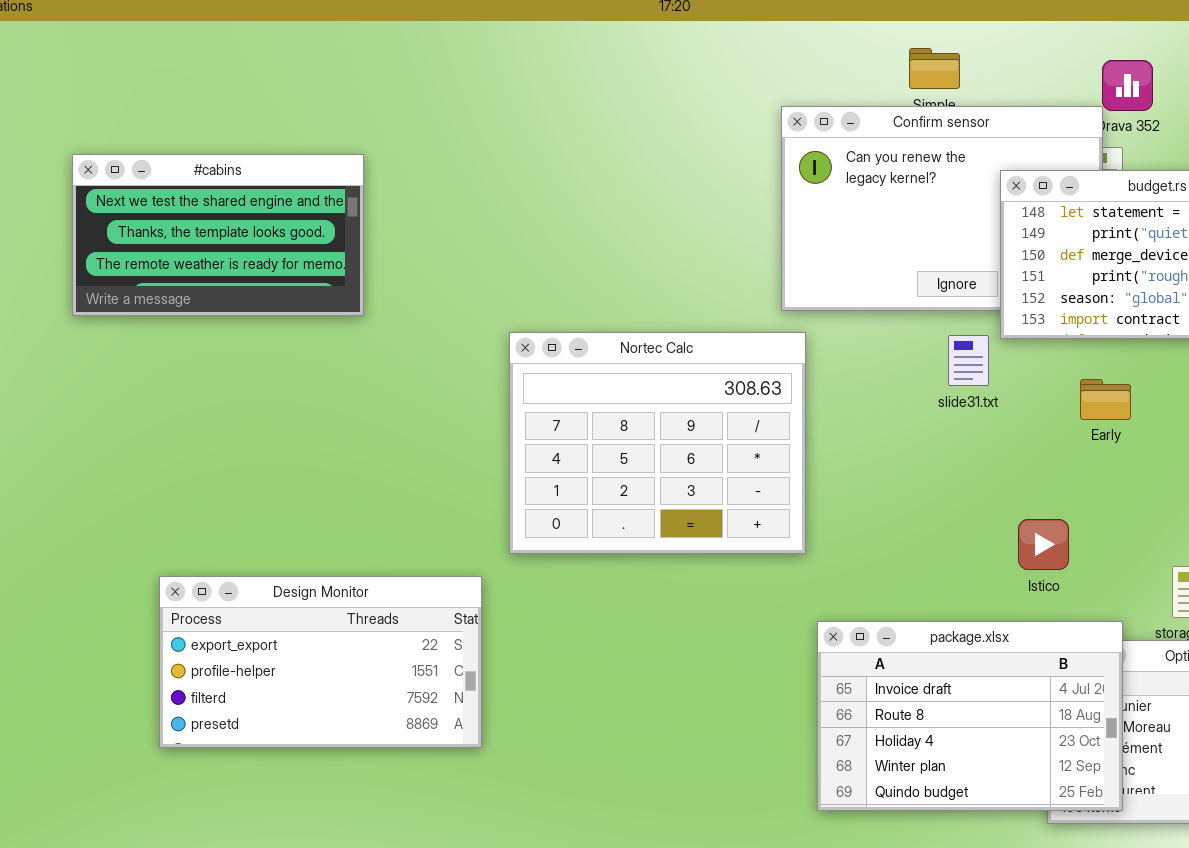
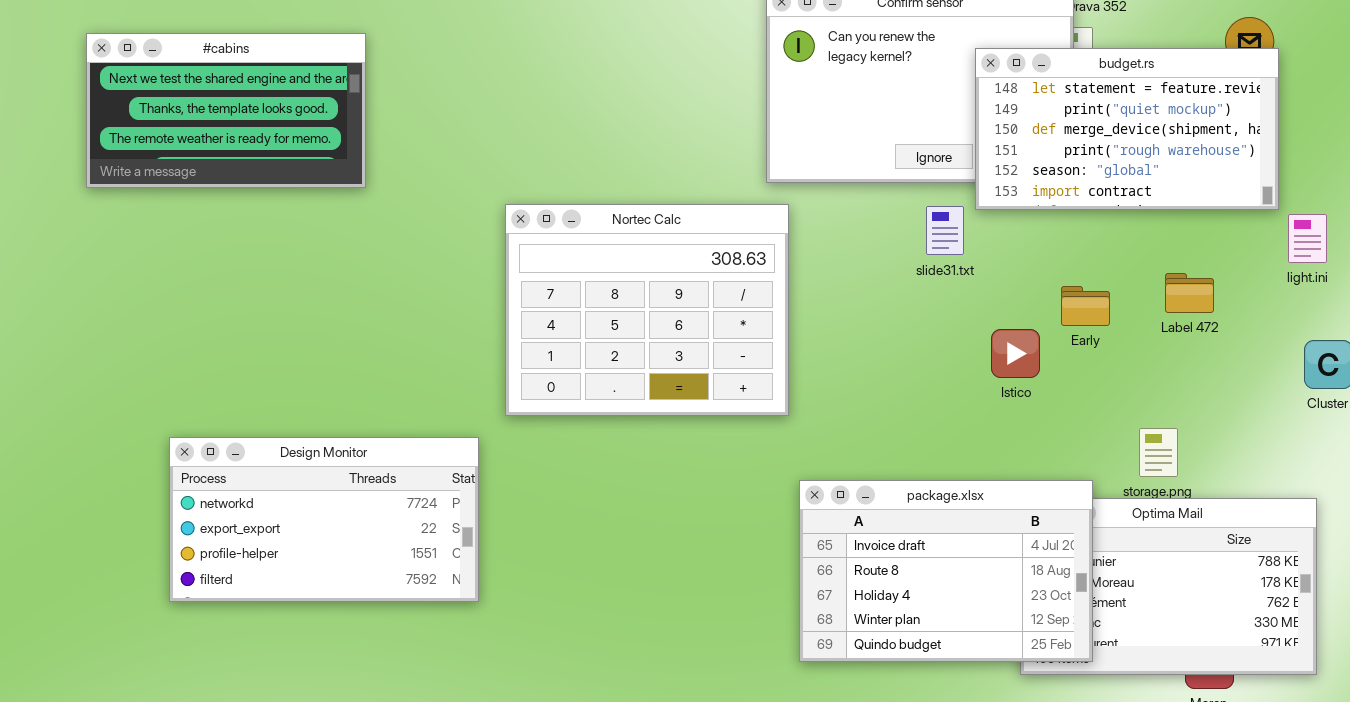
Early: [1080,379,1131,420] -> [1061,286,1110,326], moved
Istico: [1018,519,1069,570] -> [991,329,1040,378], moved
Design Monitor: [159,576,482,748] -> [169,437,479,602], scrolled up 1 row

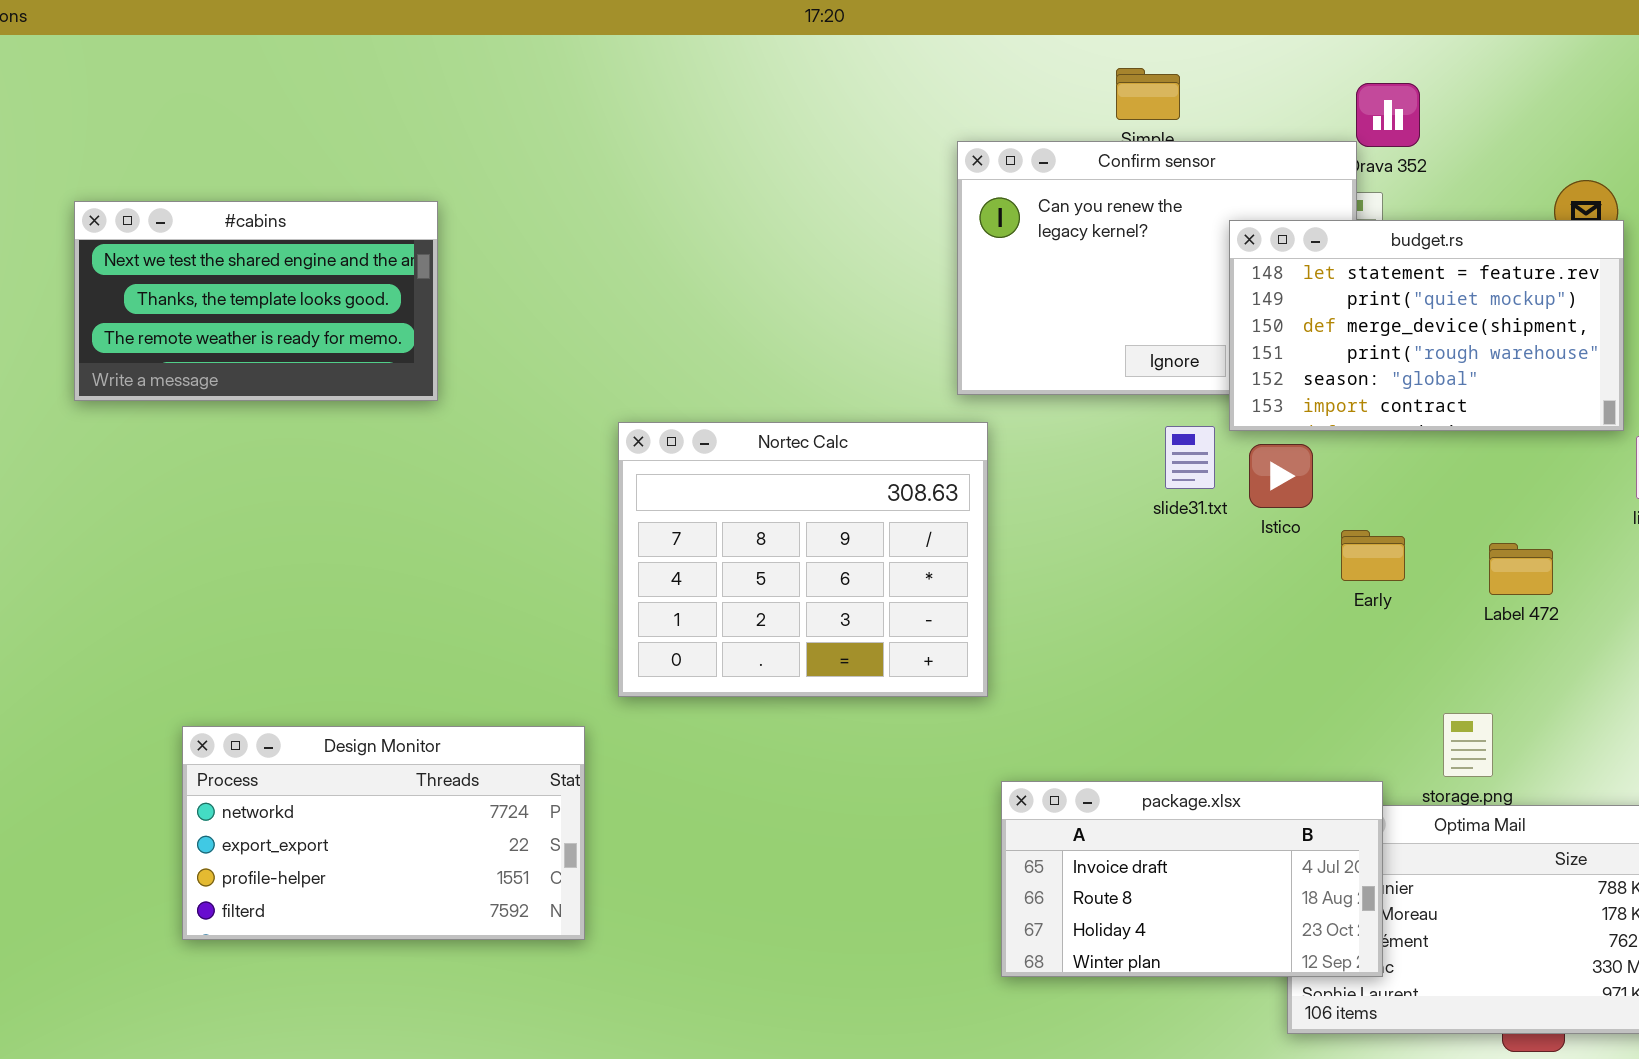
Label 472: [1165,273,1214,313] -> [1489,543,1553,595], moved
Istico: [991,329,1040,378] -> [1249,444,1313,508], moved
package.xlsx: [799,480,1093,662] -> [1001,781,1383,977], resized

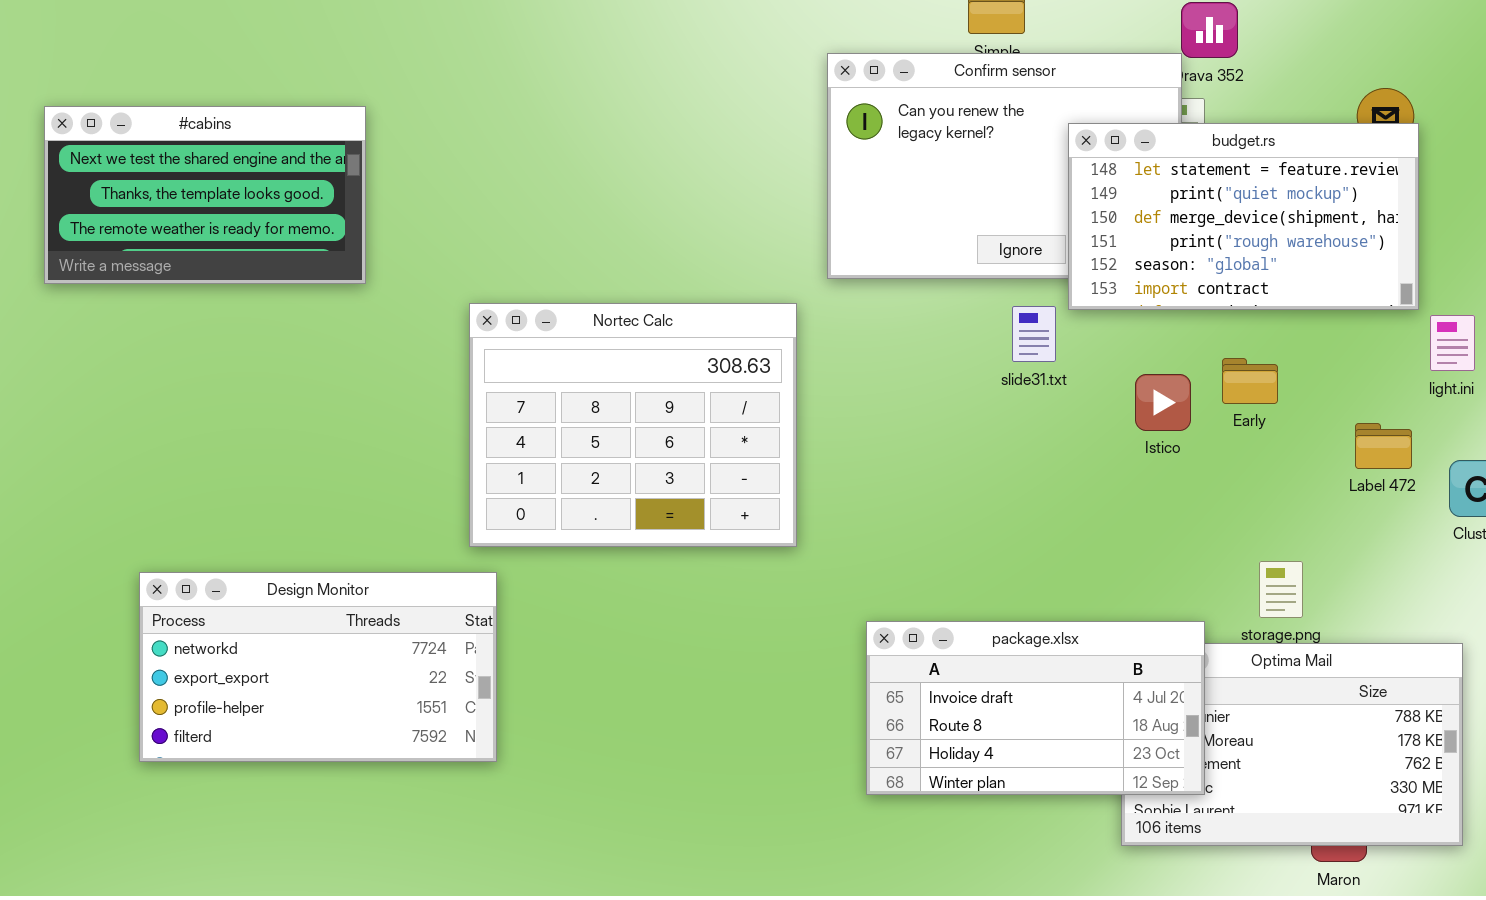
Nortec Calc: [618,422,988,697] -> [469,303,797,547], moved
Istico: [1249,444,1313,508] -> [1135,374,1191,431], moved
Early: [1341,530,1405,581] -> [1222,358,1278,404], moved
Label 472: [1489,543,1553,595] -> [1355,423,1412,469], moved

